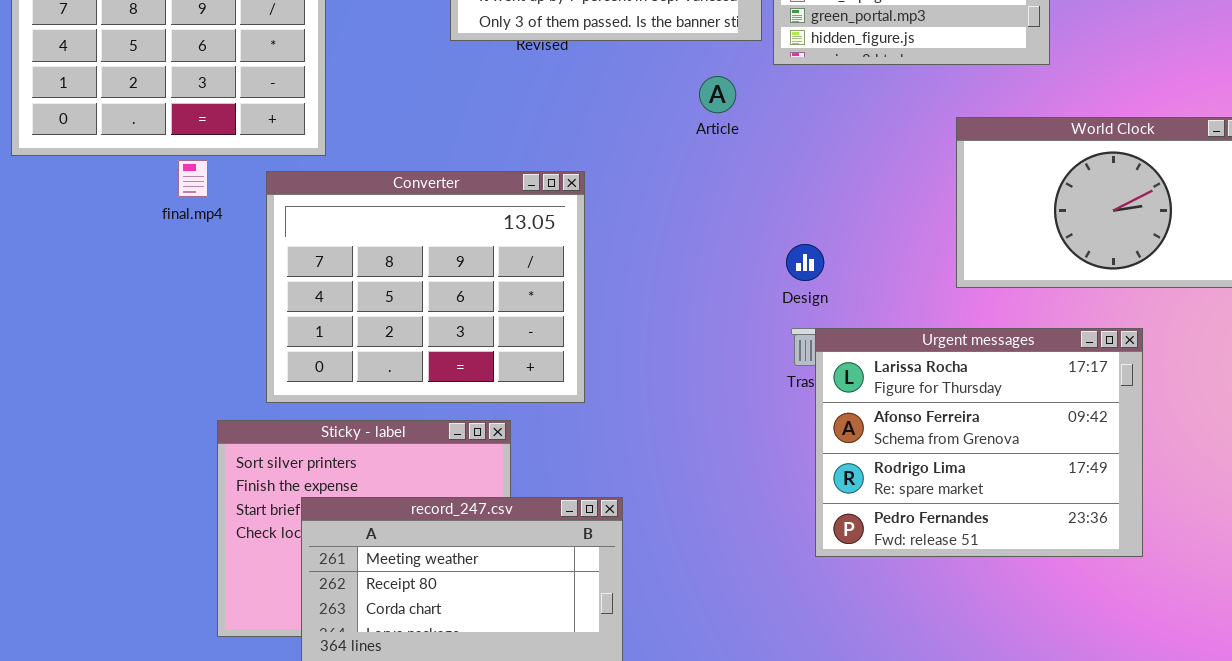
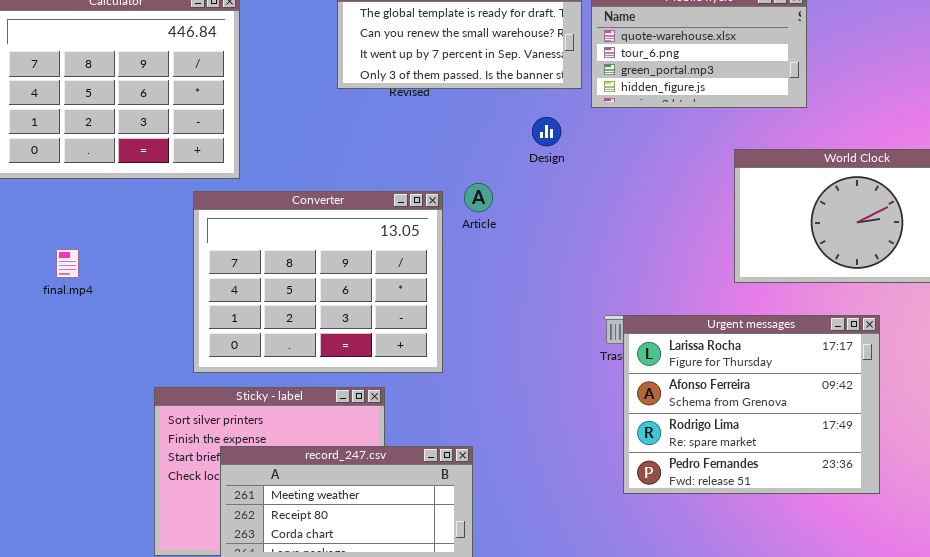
Article: [699,76,736,113] -> [464,183,493,212], moved
final.mp4: [178,160,208,197] -> [56,249,79,278], moved
Design: [786,244,824,281] -> [532,117,561,146], moved

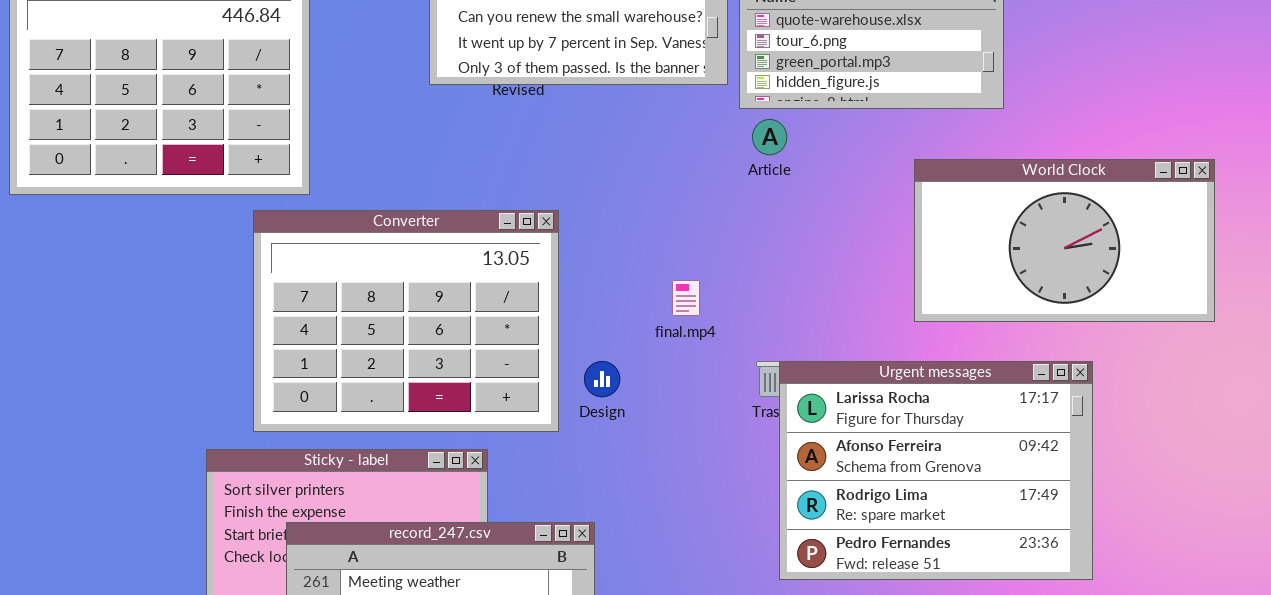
Design: [532,117,561,146] -> [584,361,620,397], moved
Article: [464,183,493,212] -> [752,119,787,155], moved
final.mp4: [56,249,79,278] -> [672,280,700,316], moved

